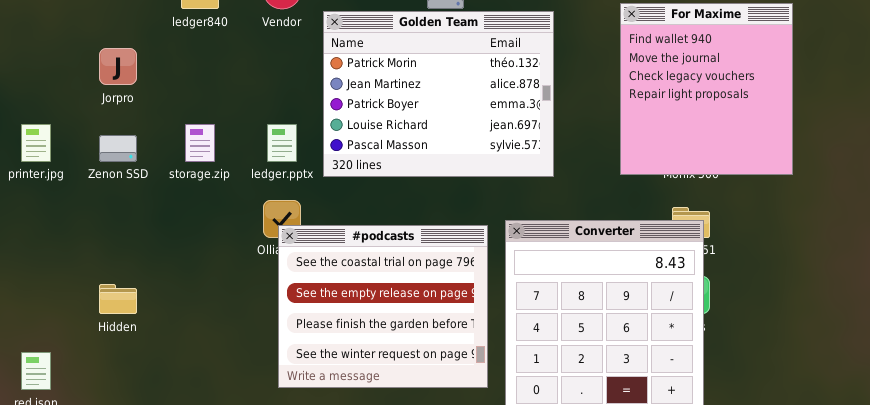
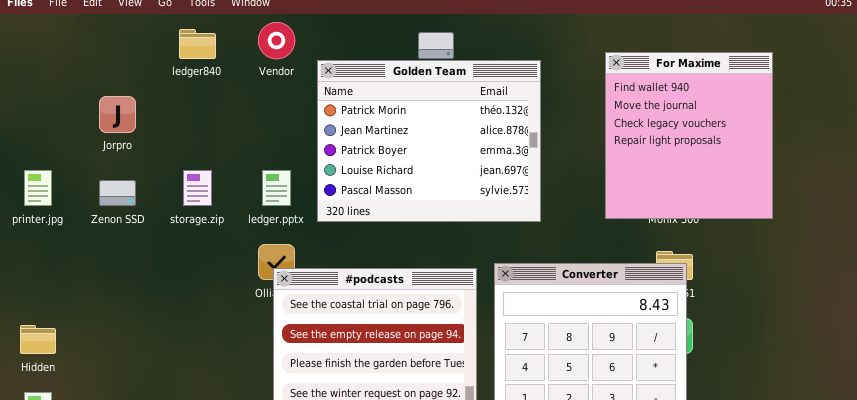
Hidden: [99,284,137,314] -> [20,325,56,354], moved

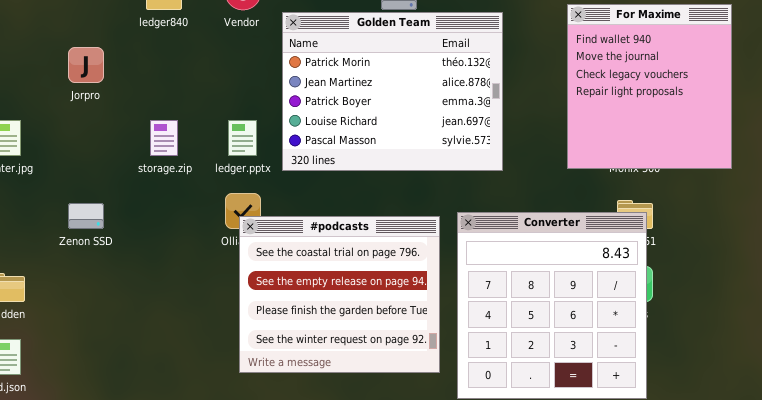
Zenon SSD: [99,180,136,206] -> [68,203,104,229], moved

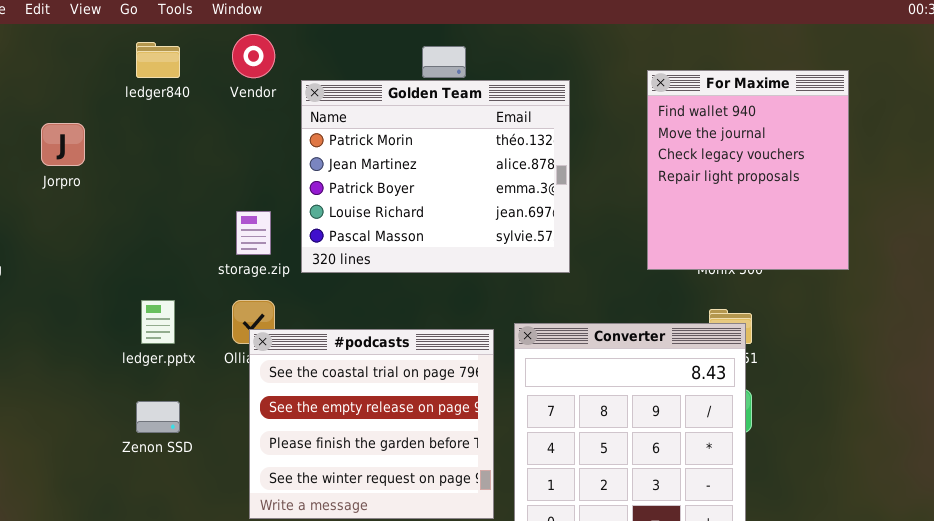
storage.zip: [150,120,178,156] -> [236,211,271,255], moved
ledger.pptx: [228,120,257,156] -> [141,300,175,344], moved
Zenon SSD: [68,203,104,229] -> [136,401,180,433], moved

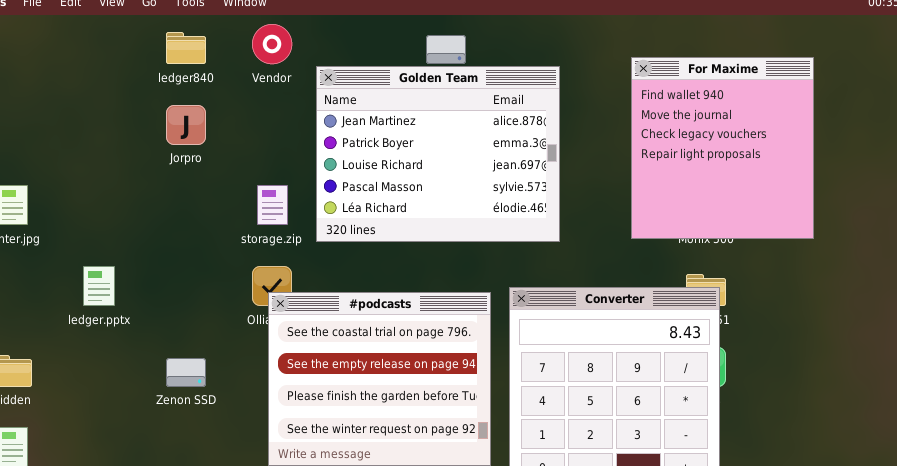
Golden Team: [301,80,570,273] -> [316,66,560,242], scrolled down 1 row
Jorpro: [41,123,85,166] -> [166,105,206,145], moved
ledger.pptx: [141,300,175,344] -> [83,266,115,306], moved

